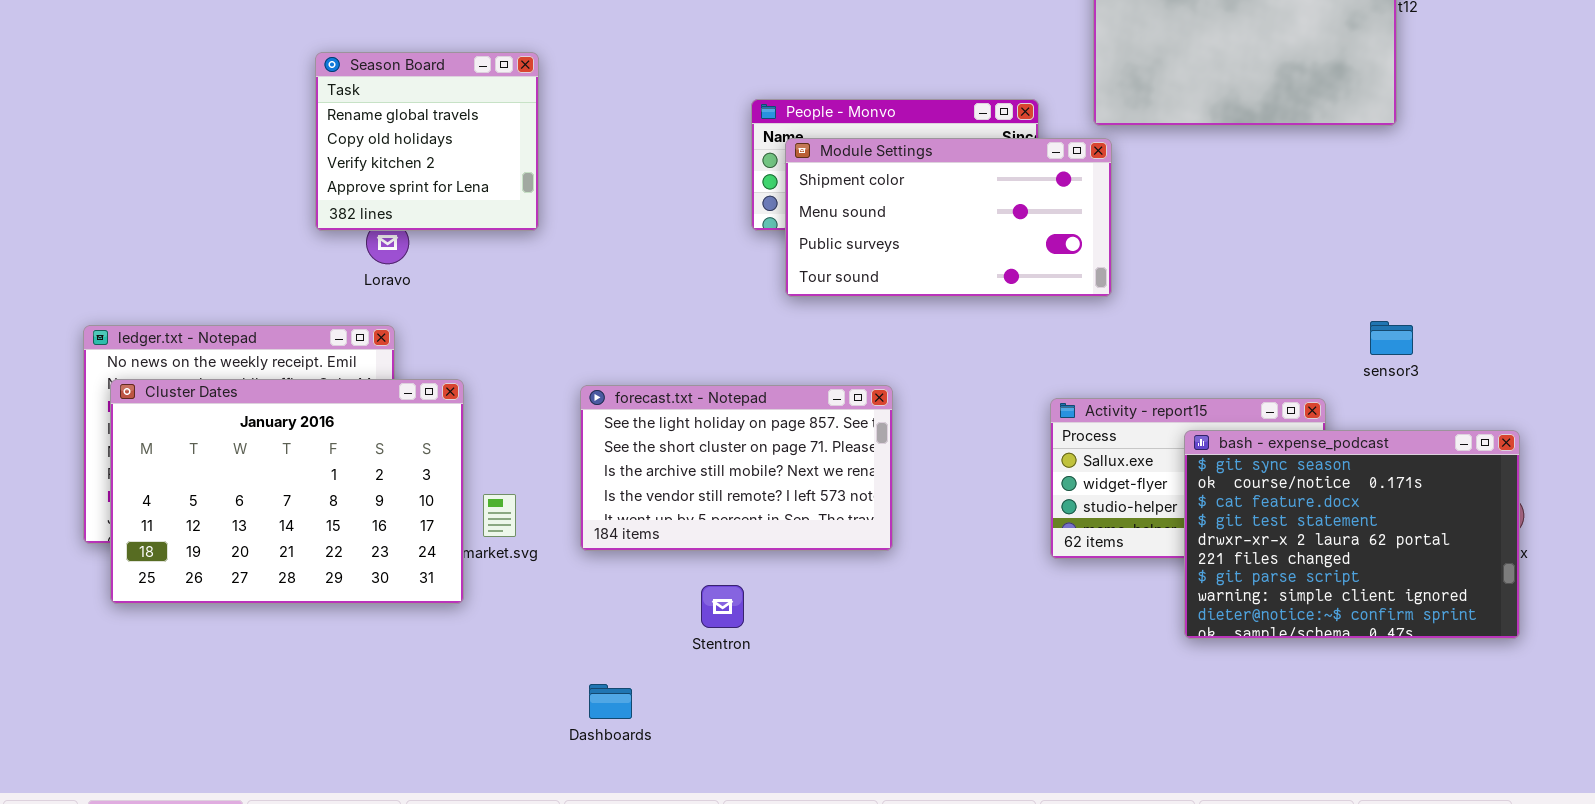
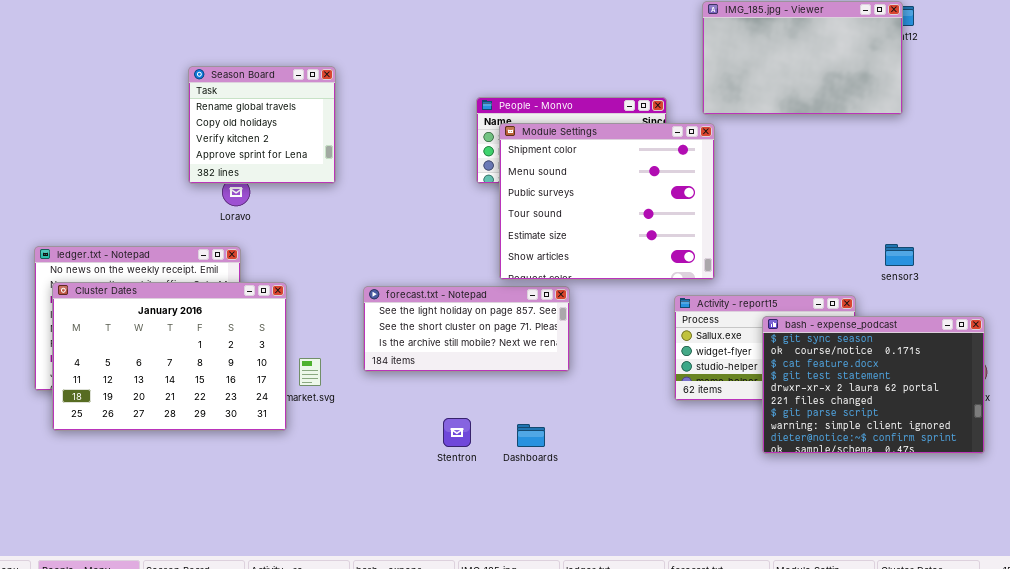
Module Settings: [785,138,1112,297] -> [499,123,715,280], resized
forecast.txt - Notepad: [580,385,893,551] -> [363,286,570,372], resized
Dashboards: [589,684,632,719] -> [517,424,545,447], moved

